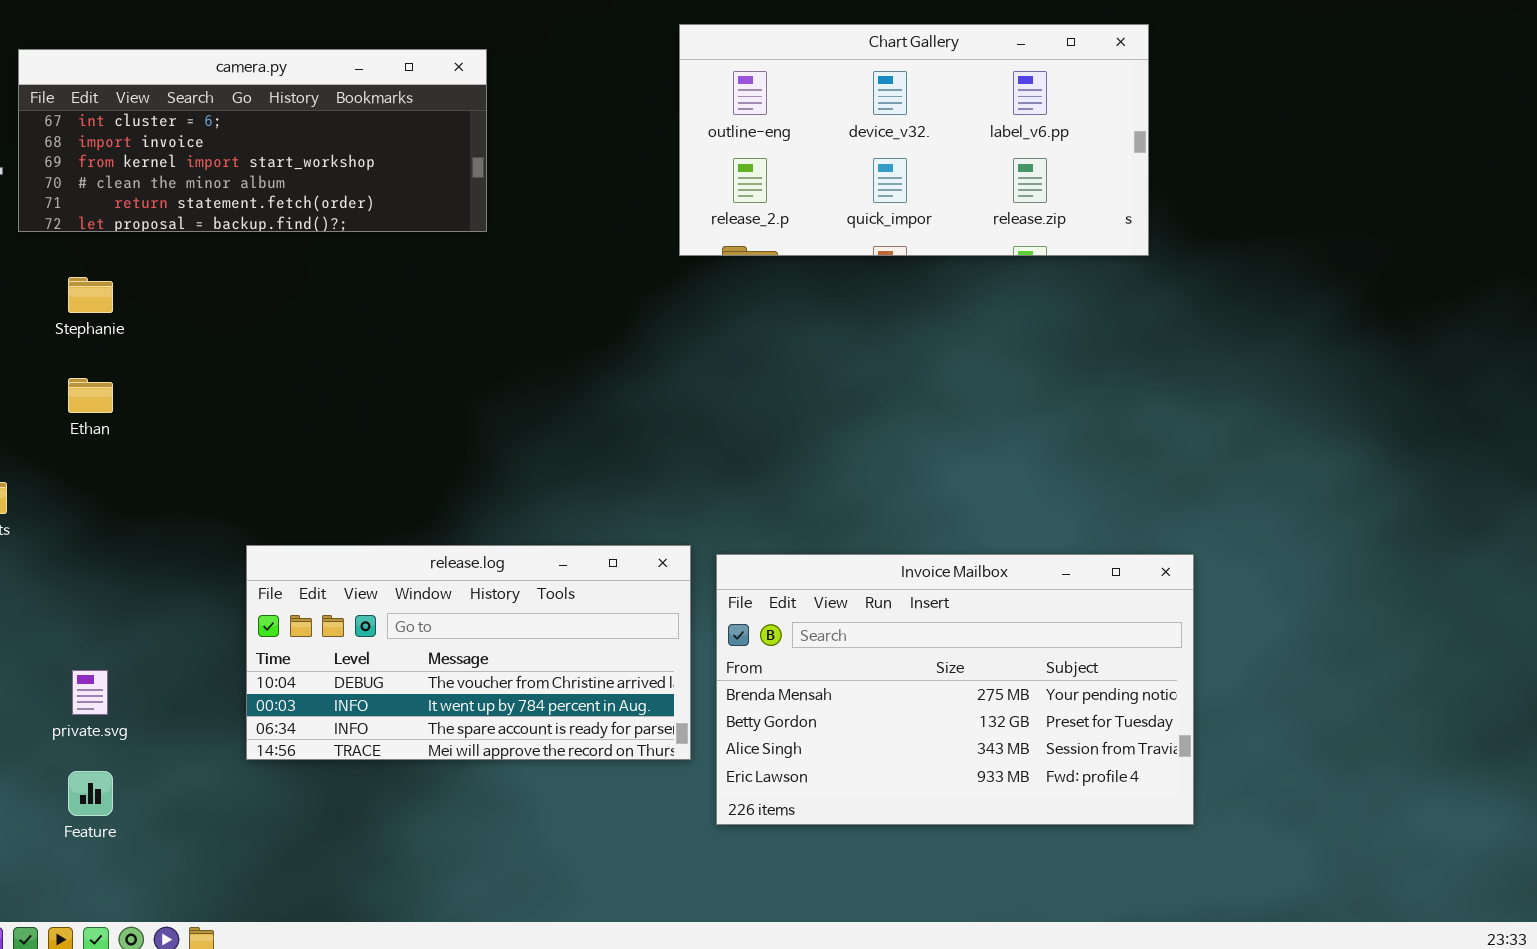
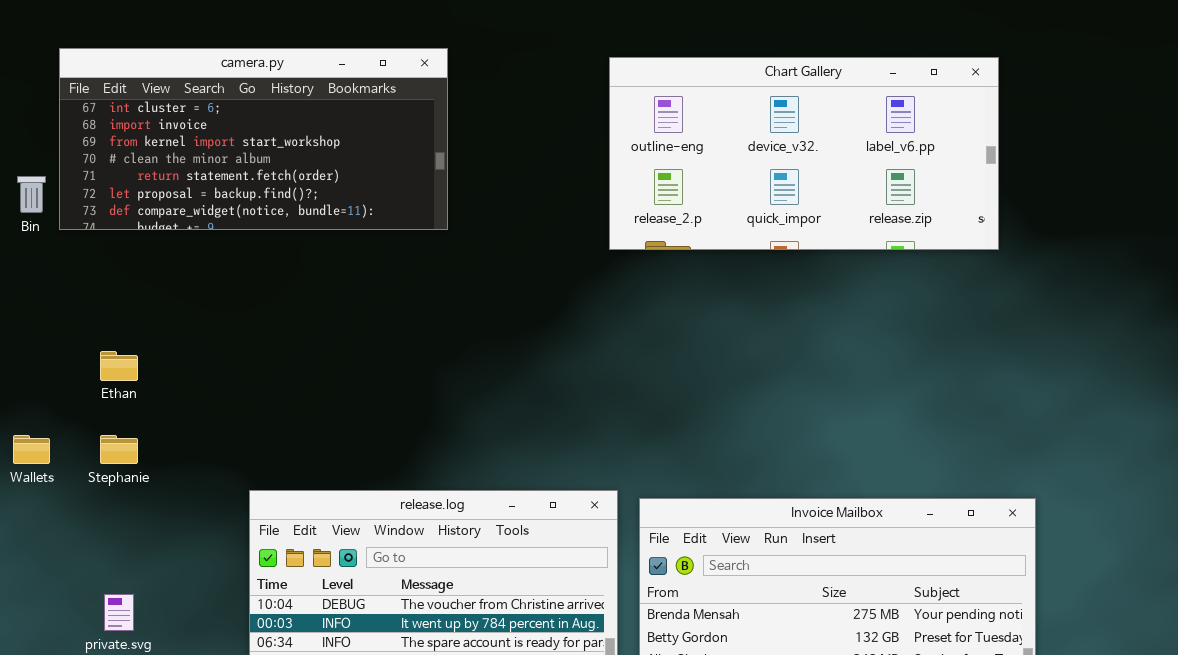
camera.py: [18,49,487,232] -> [59,48,448,230], resized
Stephanie: [68,277,113,313] -> [100,435,138,464], moved

